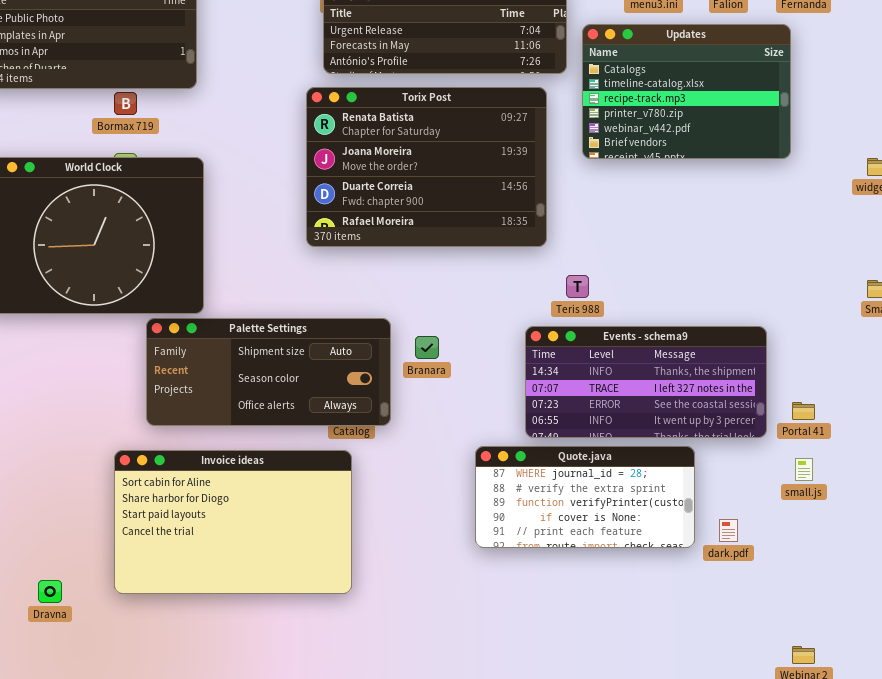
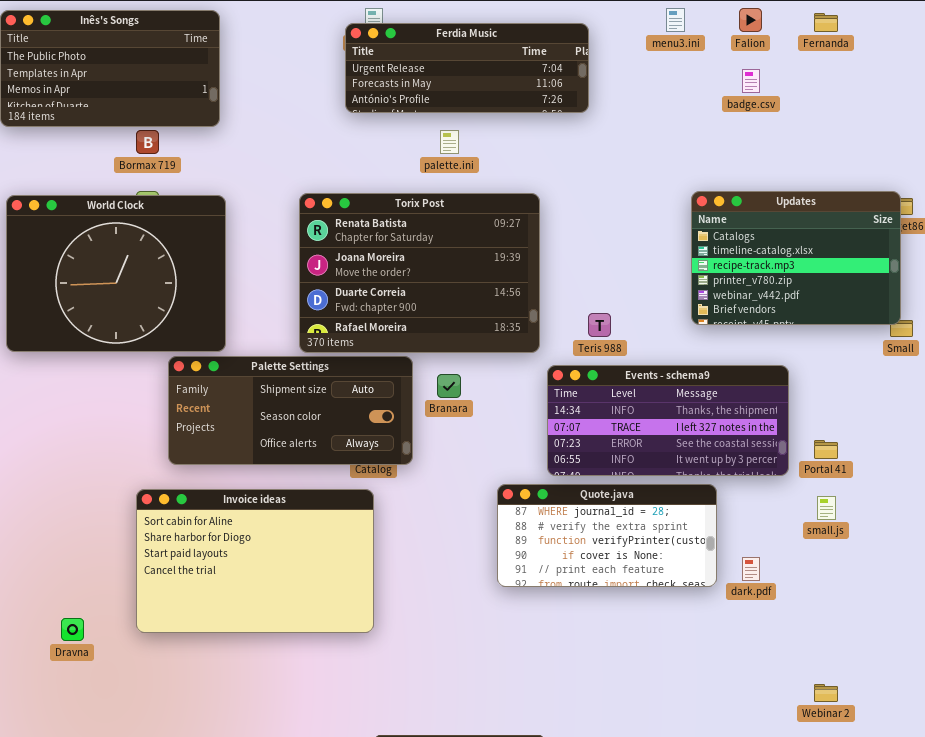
Updates: [582,24,791,159] -> [691,191,901,325], moved
Torix Post: [306,87,547,247] -> [299,193,540,353], moved

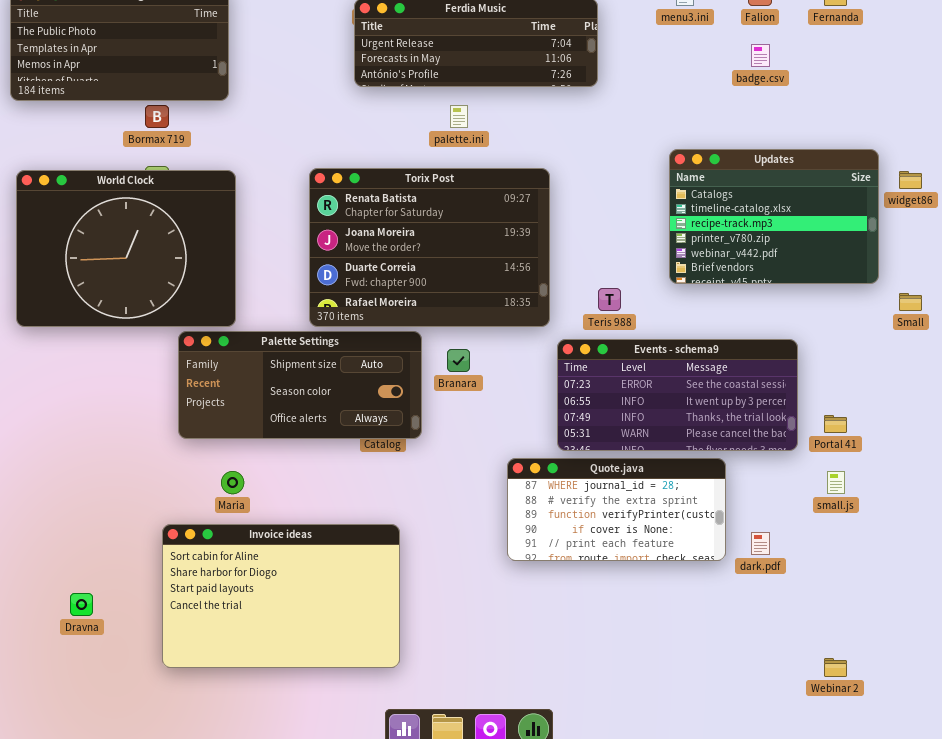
Updates: [691,191,901,325] -> [669,149,879,284], moved
Events - schema9: [547,365,789,476] -> [557,339,798,451], scrolled down 2 rows
Invoice ideas: [136,489,374,633] -> [162,524,400,668], moved

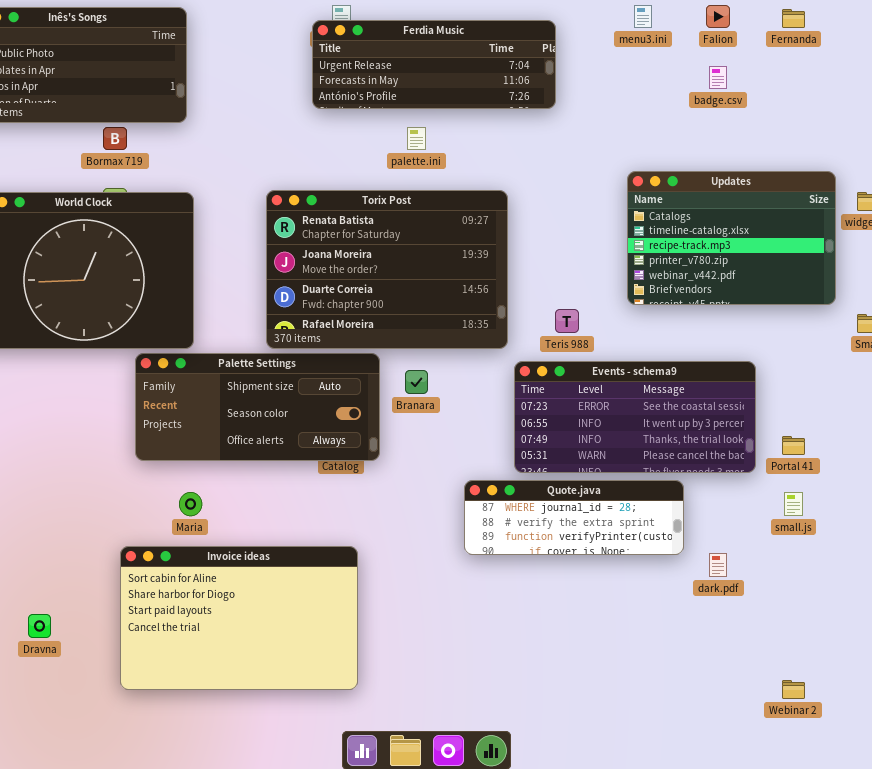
Quote.java: [507,458,726,561] -> [464,480,684,555], resized

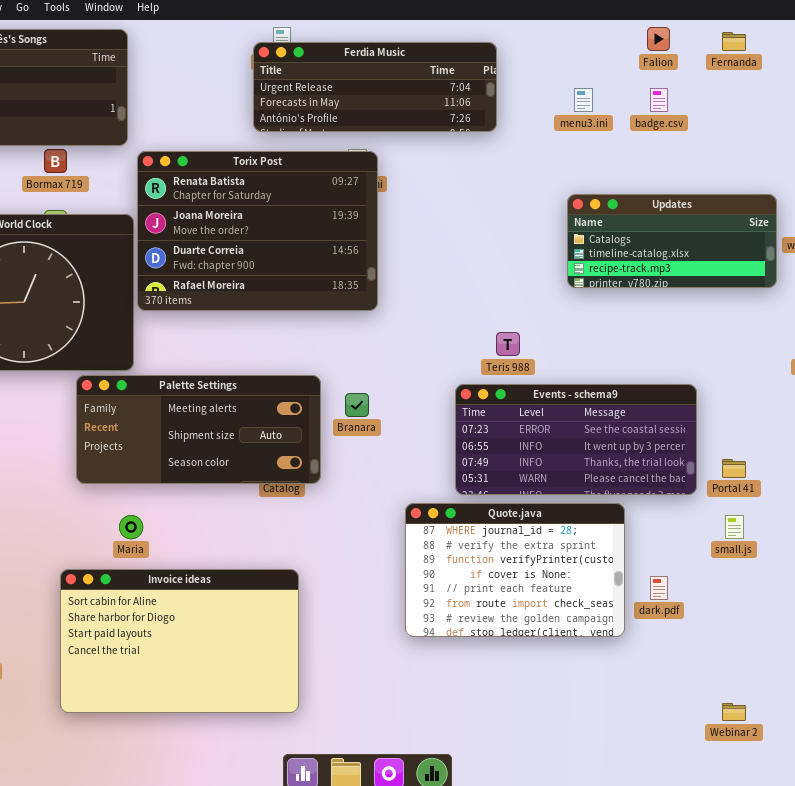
menu3.ini: [634,5,652,28] -> [574,88,593,112], moved
Updates: [627,171,836,305] -> [567,194,777,288], resized
Torix Post: [266,190,508,349] -> [137,151,378,311], moved
Palette Settings: [135,353,380,461] -> [76,375,321,484], scrolled up 1 row
Quote.java: [464,480,684,555] -> [405,503,625,637], resized

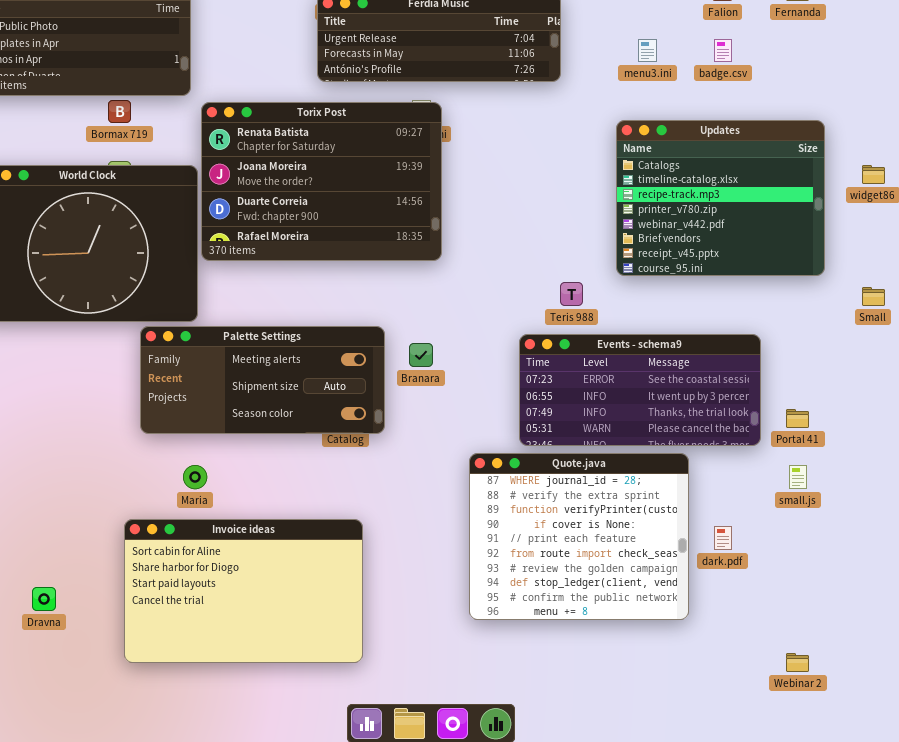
Updates: [567,194,777,288] -> [616,120,825,276], moved, resized
Quote.java: [405,503,625,637] -> [469,453,689,620], resized

